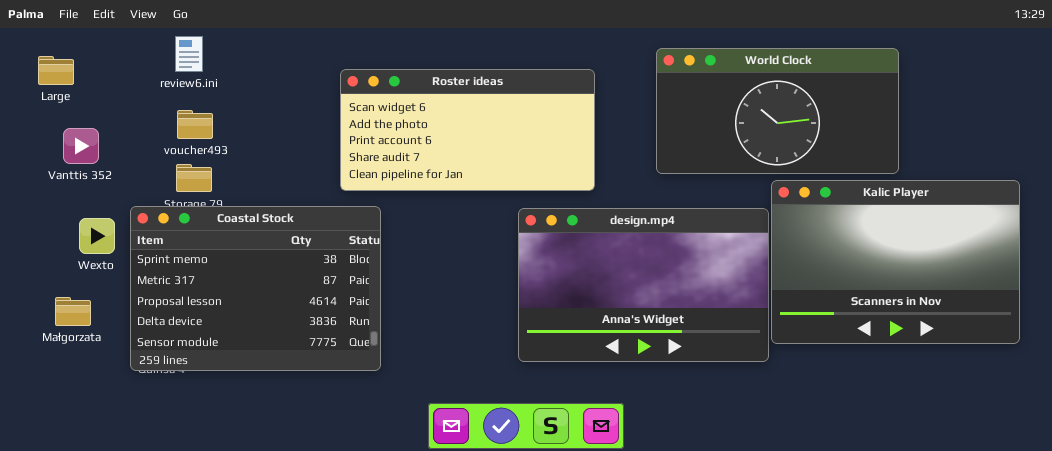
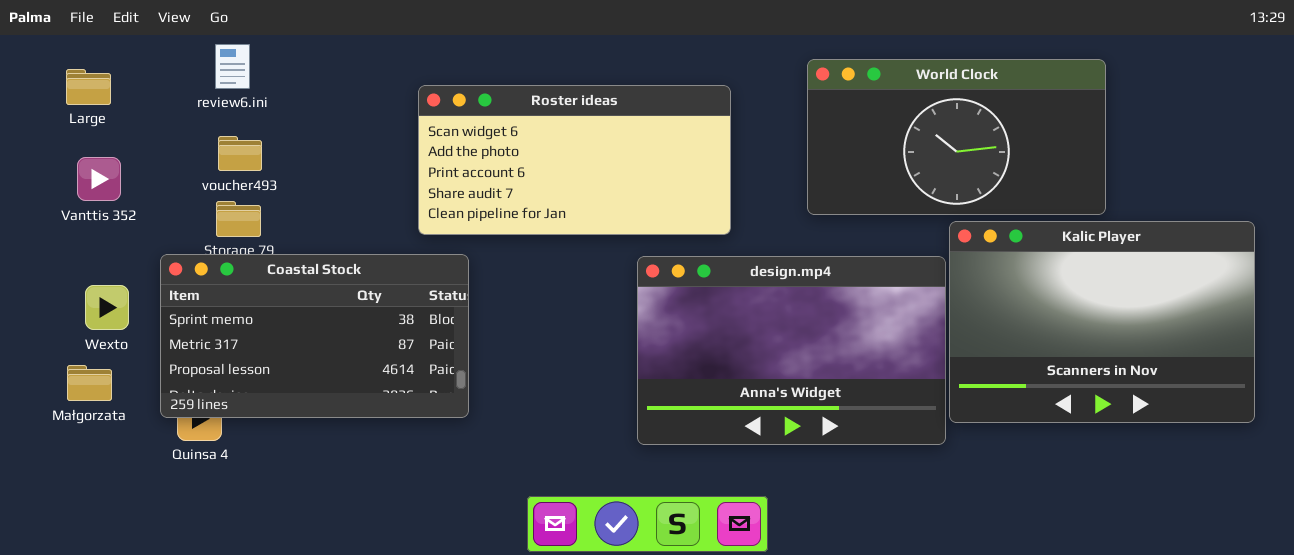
Large: [38,56,74,85] -> [66,69,111,105], moved
Coastal Stock: [130,206,381,371] -> [160,254,469,418], resized
Wexto: [79,218,115,254] -> [85,285,129,330], moved

